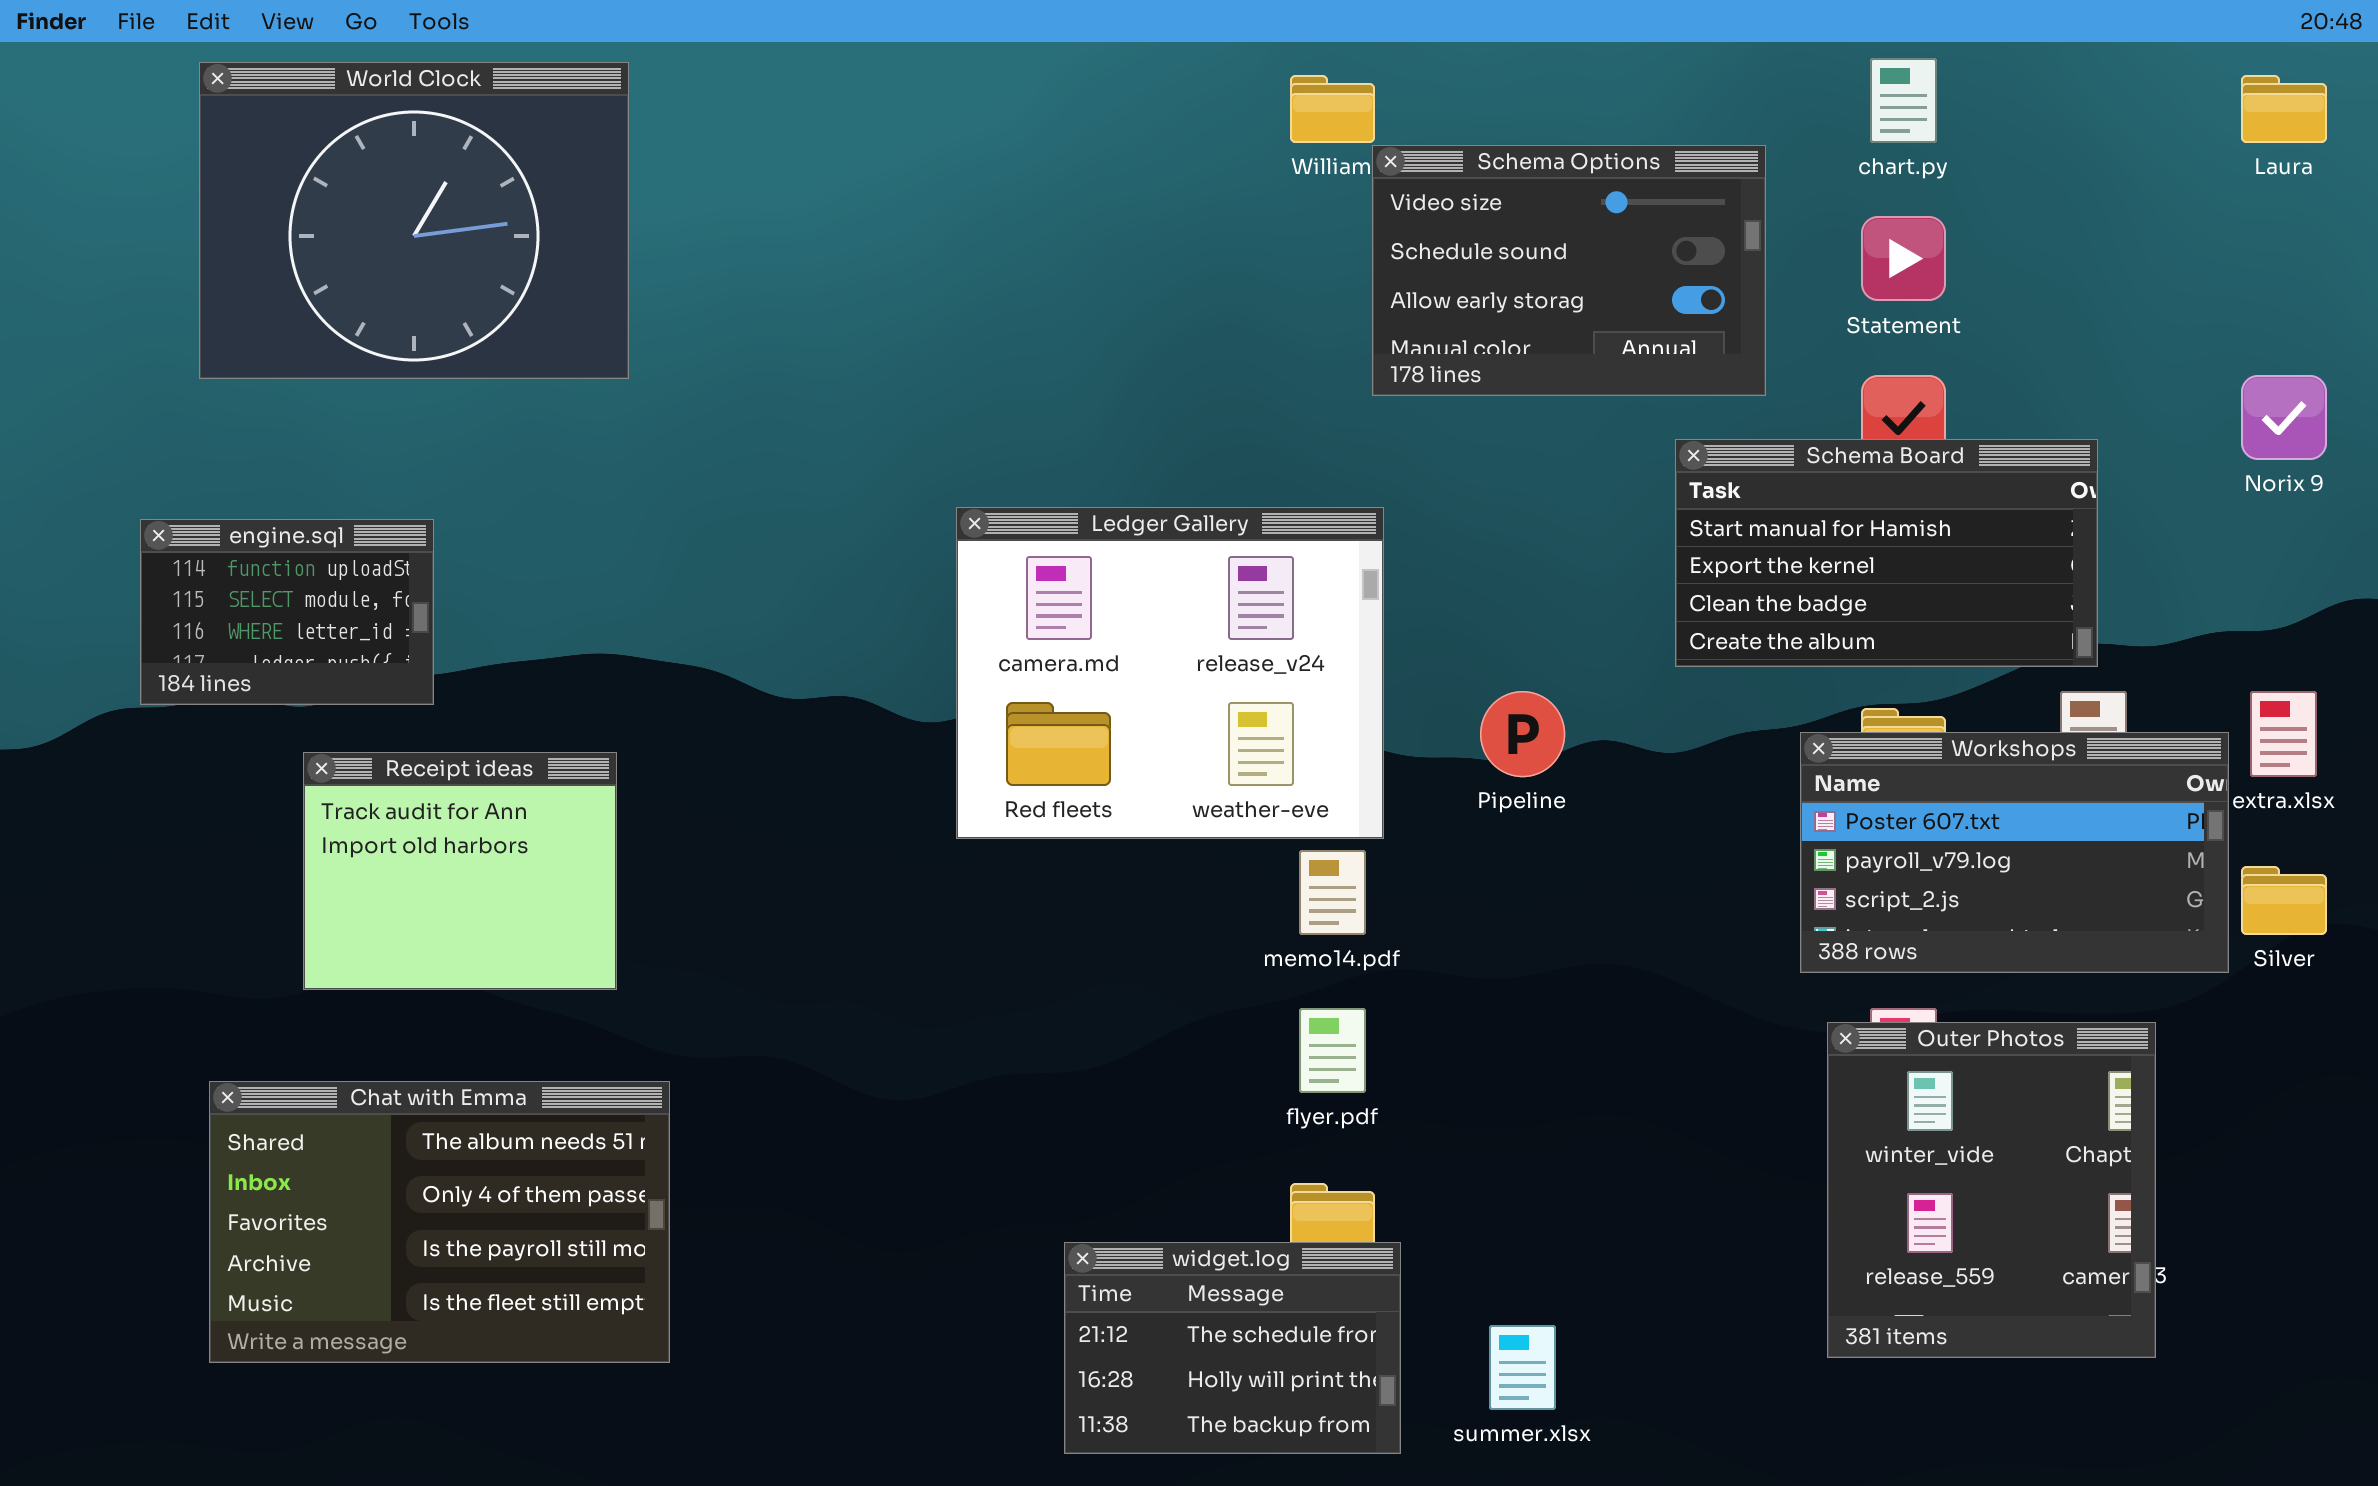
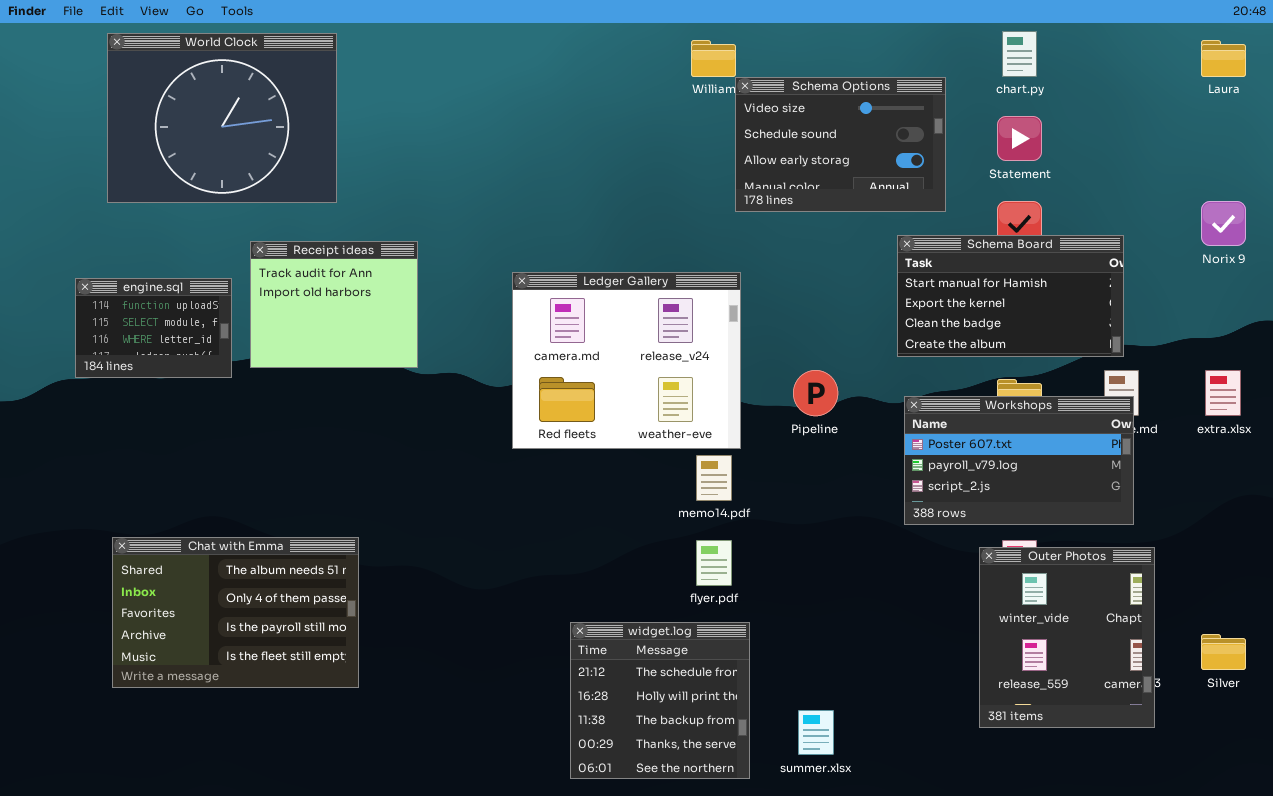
Workshops: [1800,732,2229,973] -> [904,396,1134,525], moved
Receipt ideas: [303,752,617,990] -> [250,241,418,368], moved
Silver: [2241,866,2327,935] -> [1201,634,1246,670], moved
Chat with Emma: [209,1081,670,1363] -> [112,537,359,688], moved
widget.log: [1064,1242,1401,1454] -> [570,622,750,779], resized

